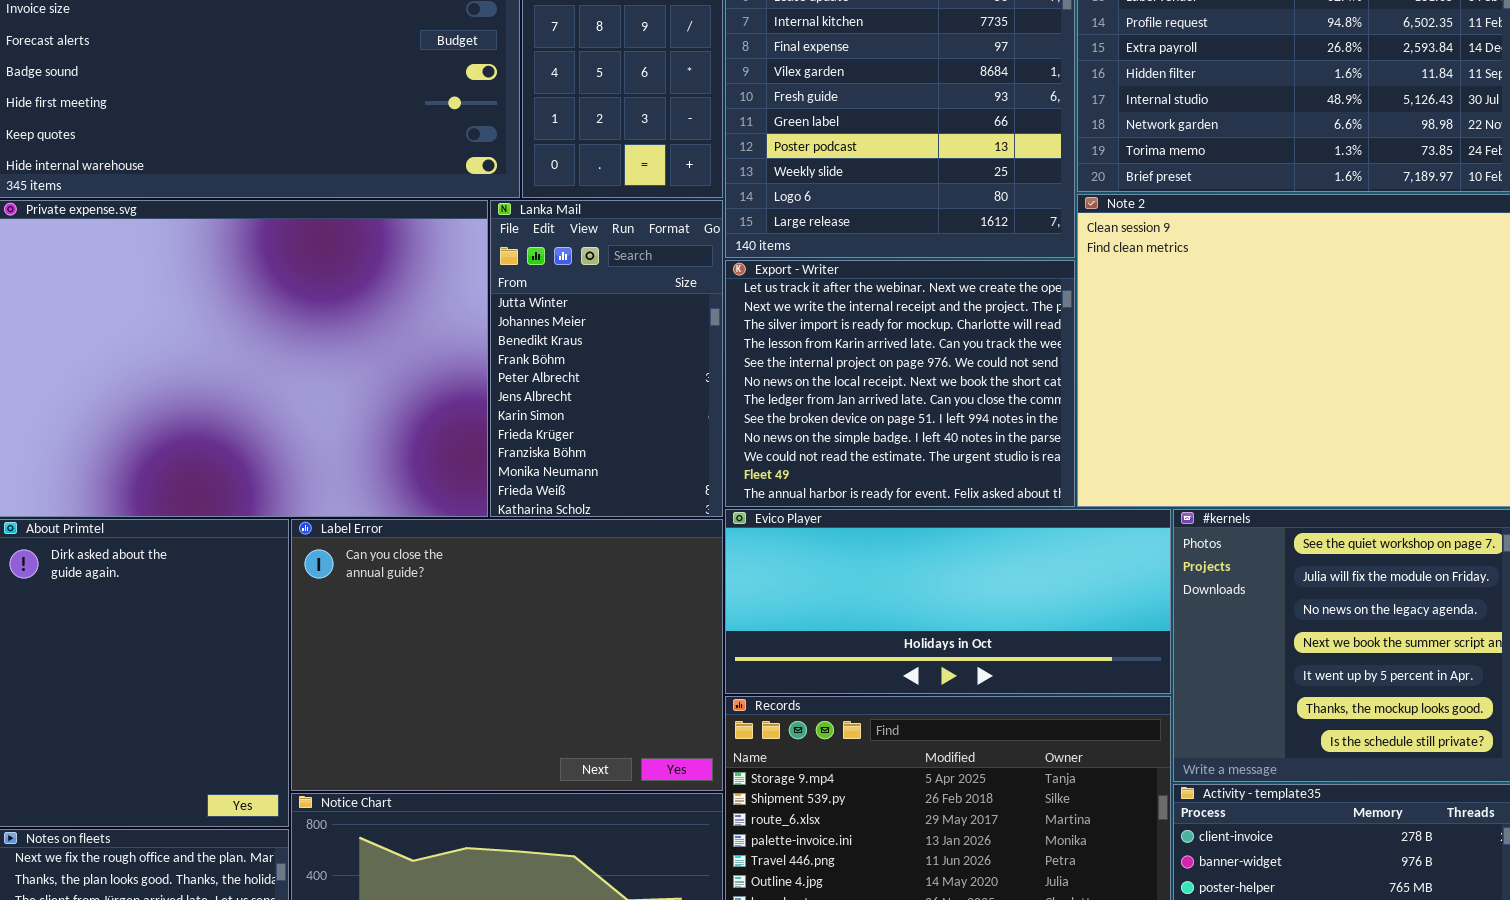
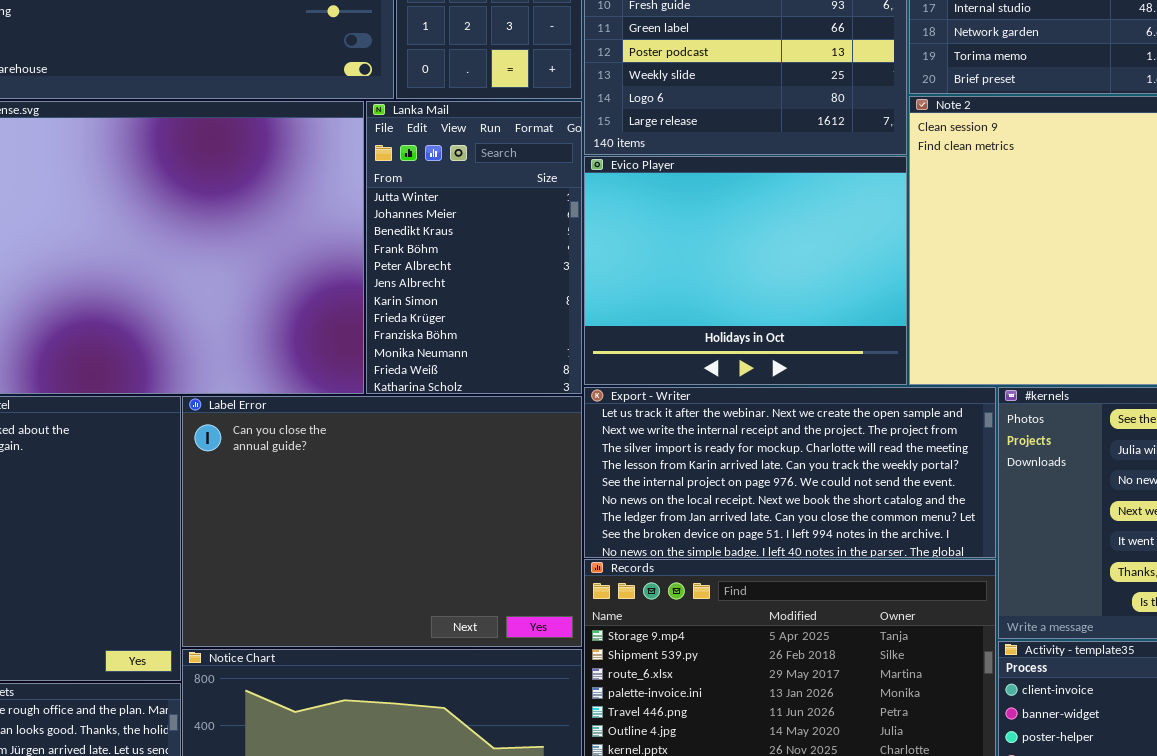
Export - Writer: [725,260,1075,507] -> [584,387,996,558], moved, resized
Evico Player: [725,509,1171,694] -> [584,156,907,385], moved, resized

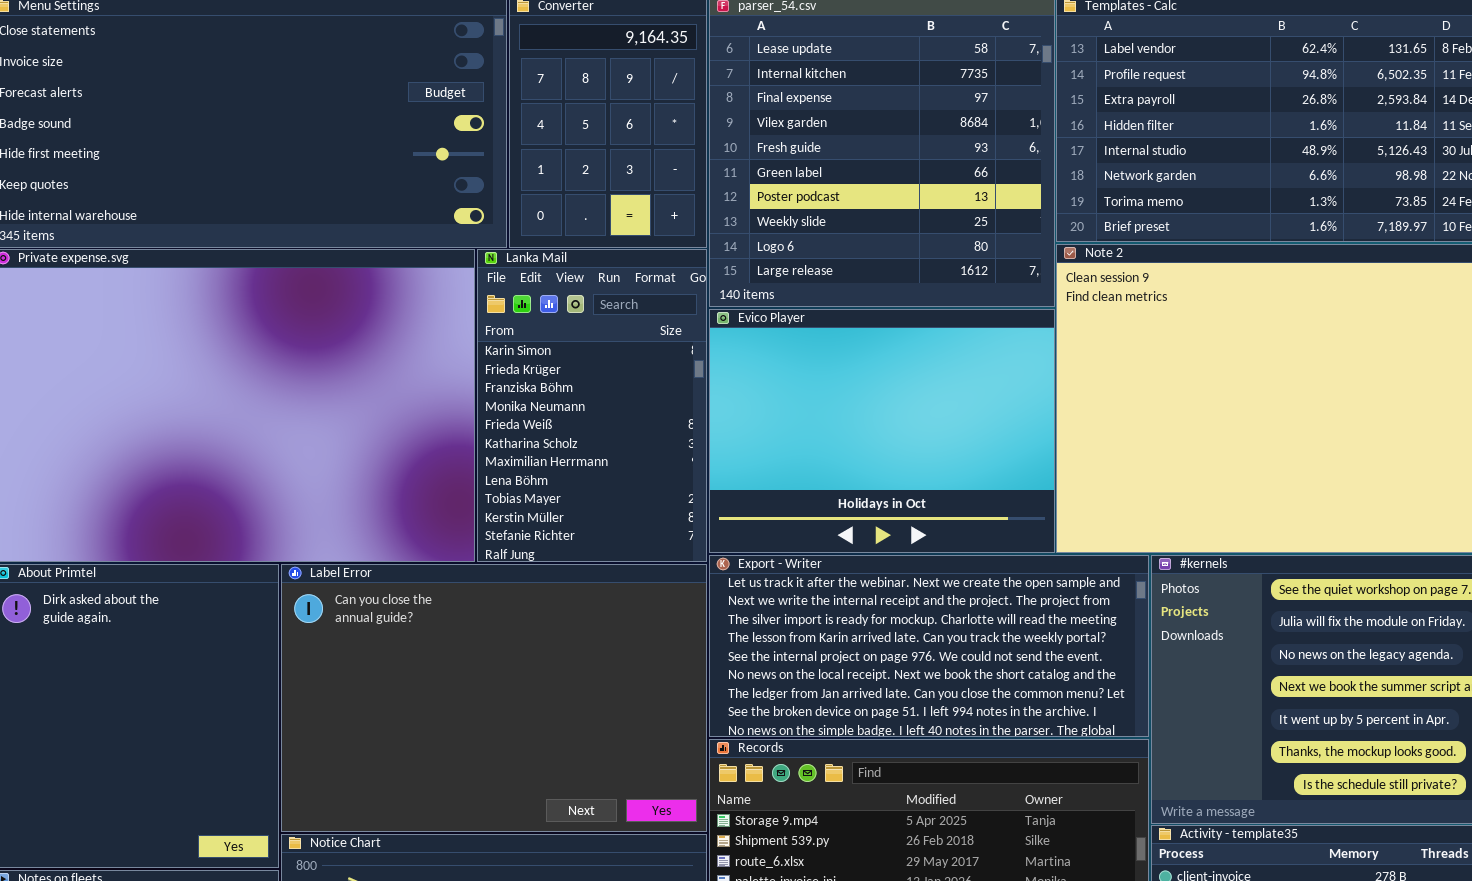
Lanka Mail: [366,101,582,394] -> [477,249,707,562], scrolled down 6 rows

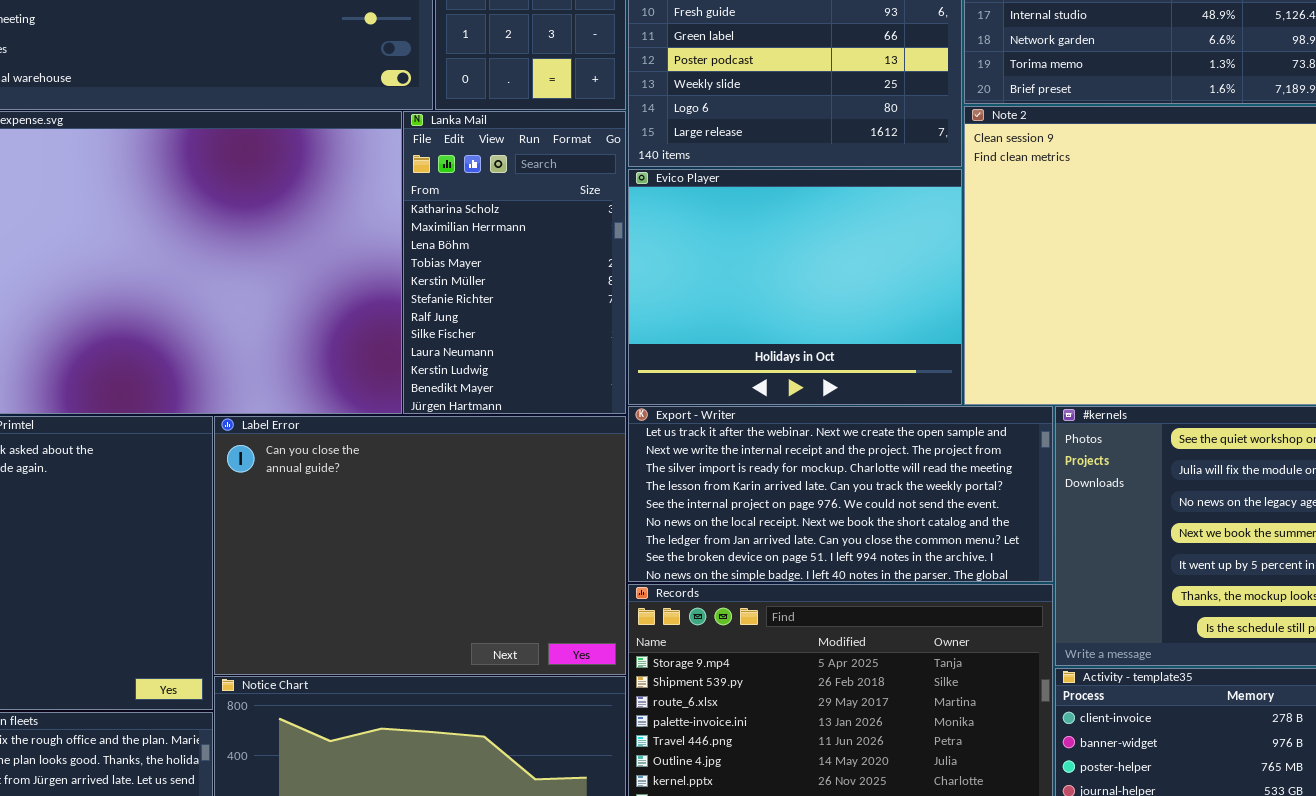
Lanka Mail: [477,249,707,562] -> [403,111,626,414], scrolled down 5 rows

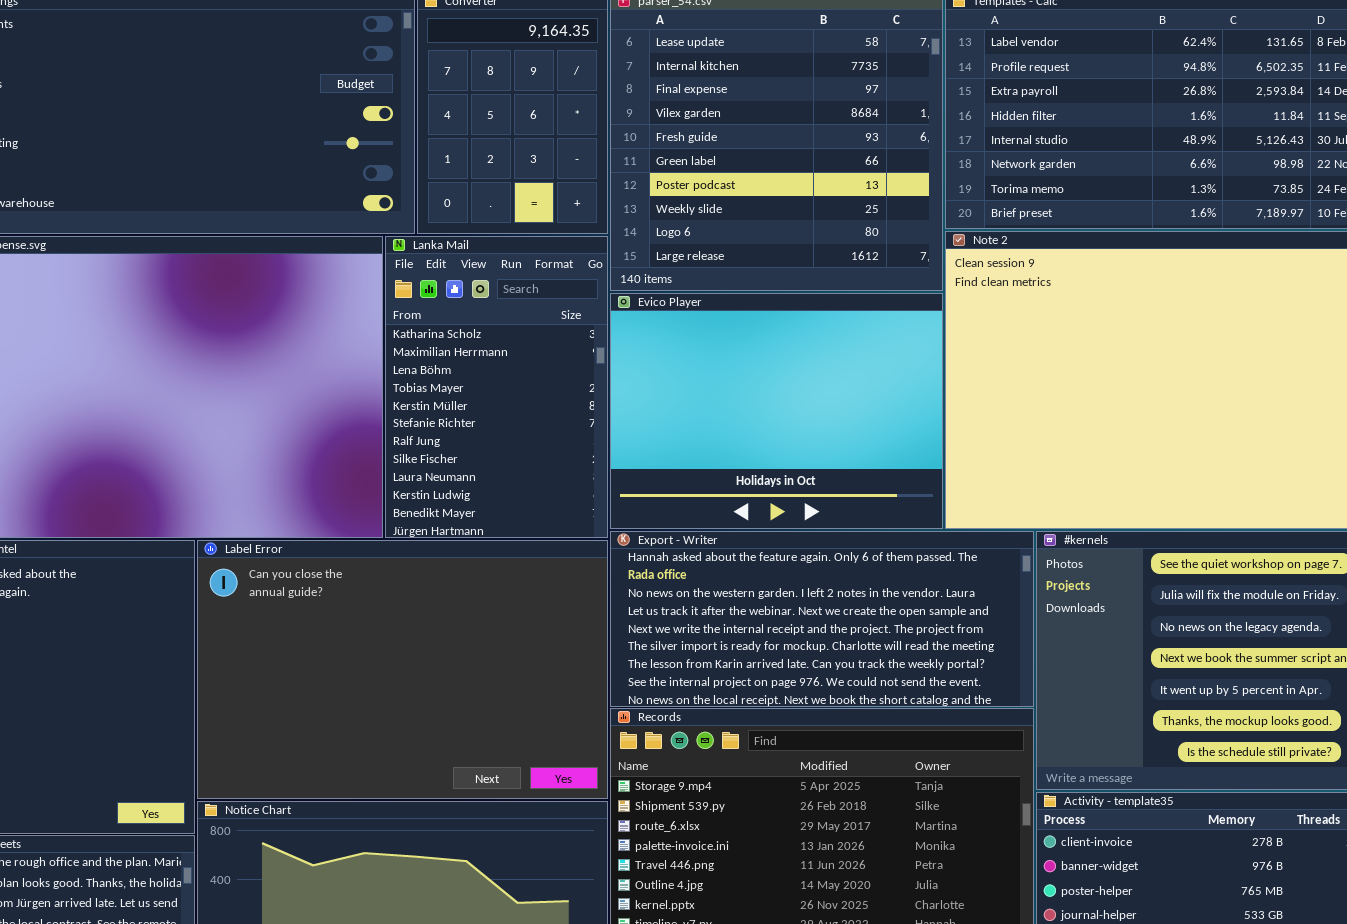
Export - Writer: [628,406,1053,582] -> [610,531,1034,707], scrolled up 3 rows

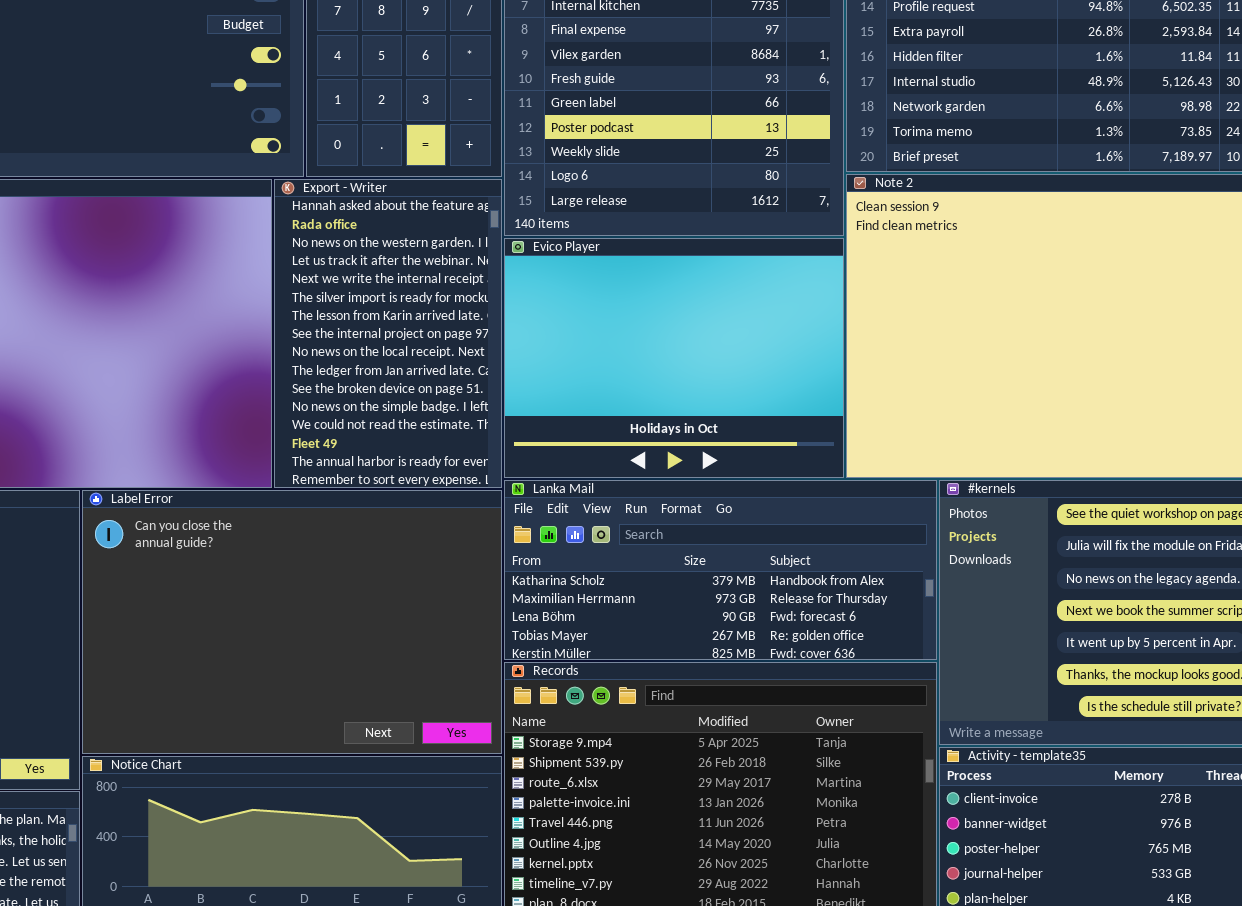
Lanka Mail: [385,236,608,538] -> [504,480,937,660], moved, resized
Export - Writer: [610,531,1034,707] -> [274,179,502,488], moved, resized

